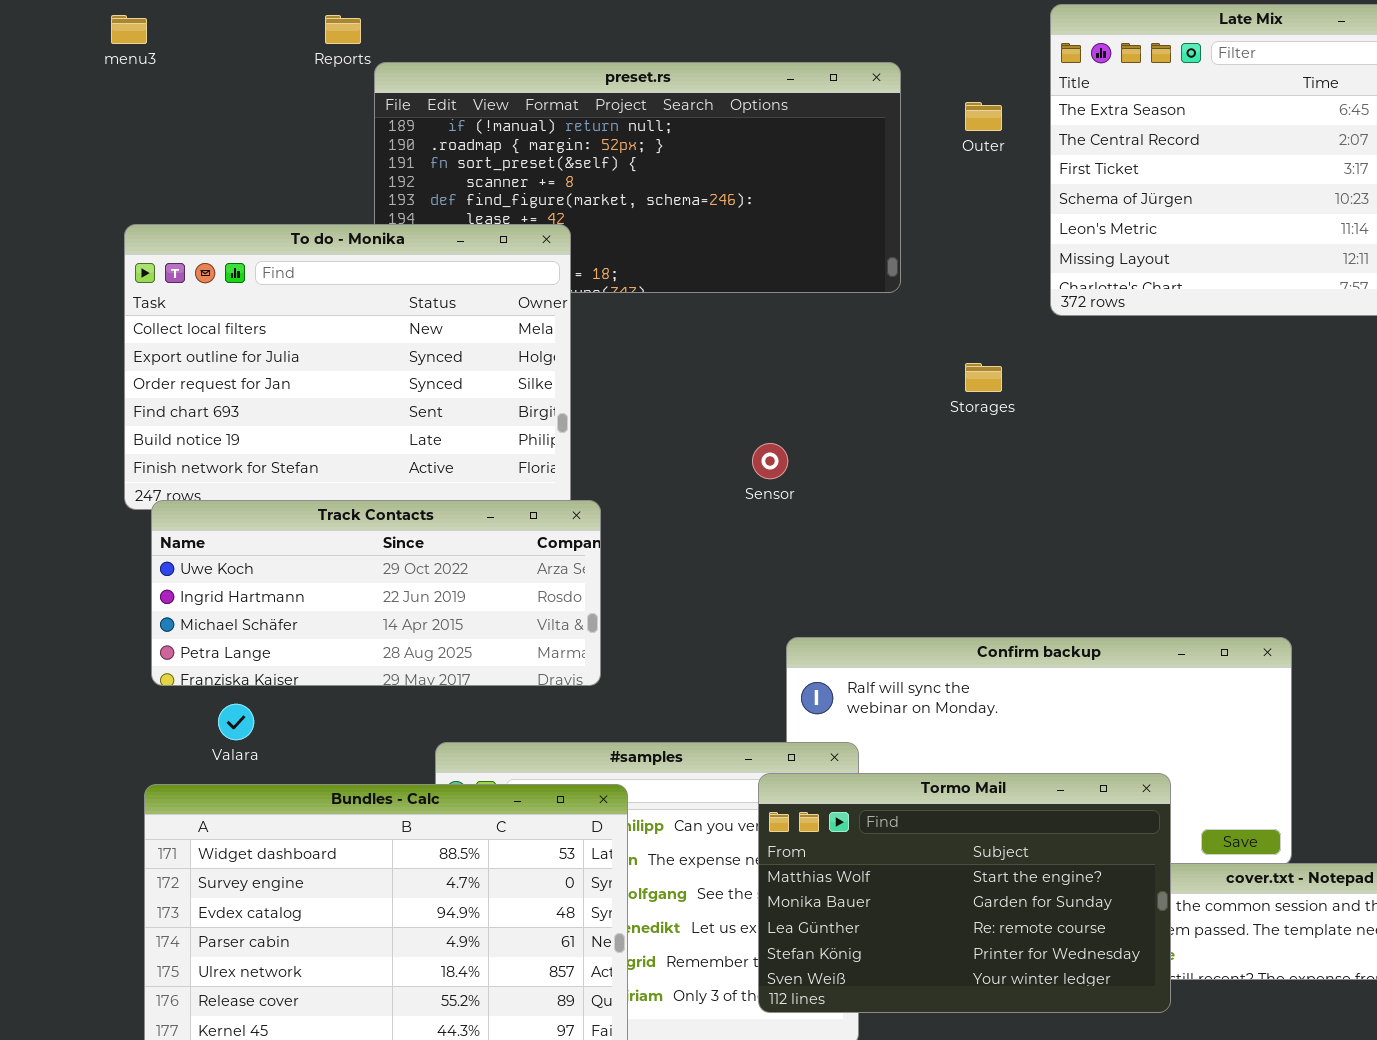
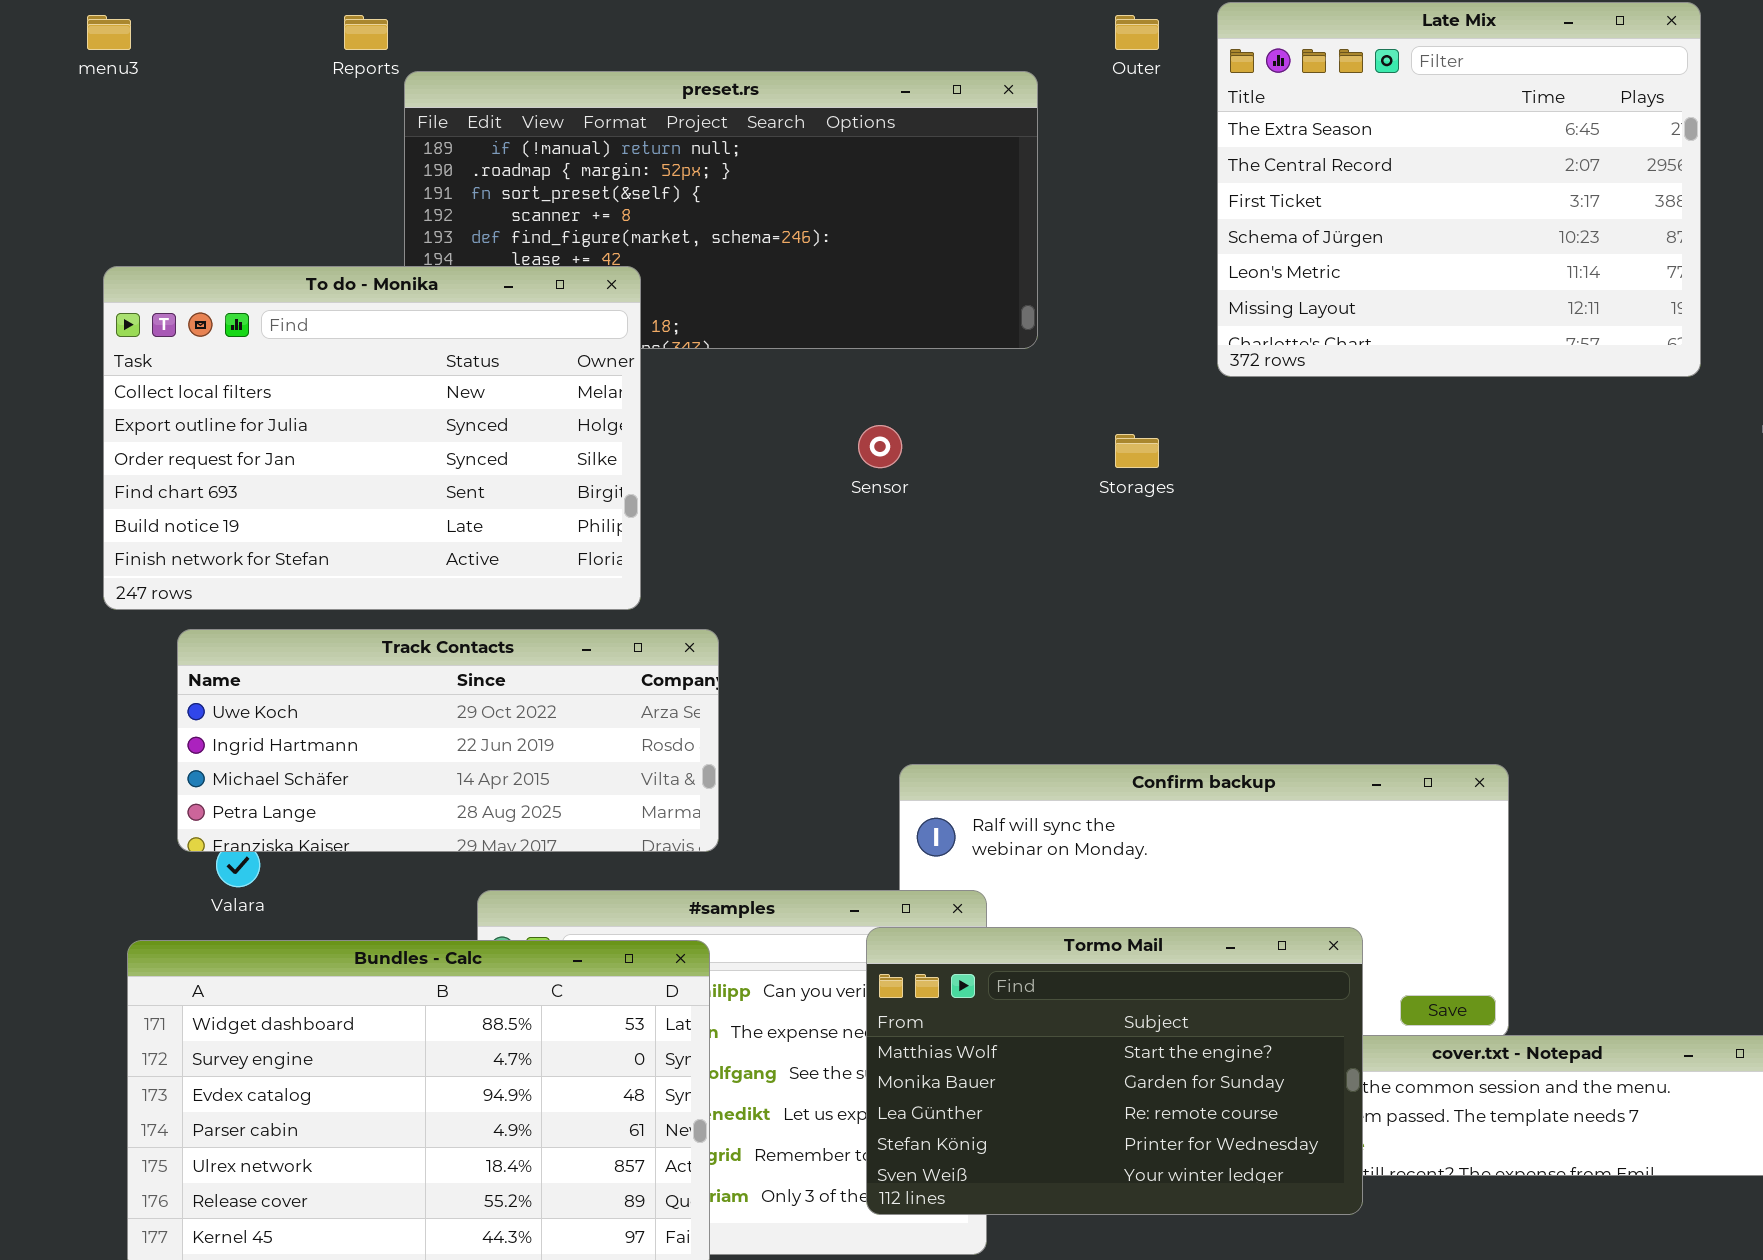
Outer: [965,102,1002,131] -> [1115,15,1159,50], moved
Sensor: [752,443,788,479] -> [858,425,902,468], moved
Track Contacts: [151,500,601,686] -> [177,629,719,852], moved

